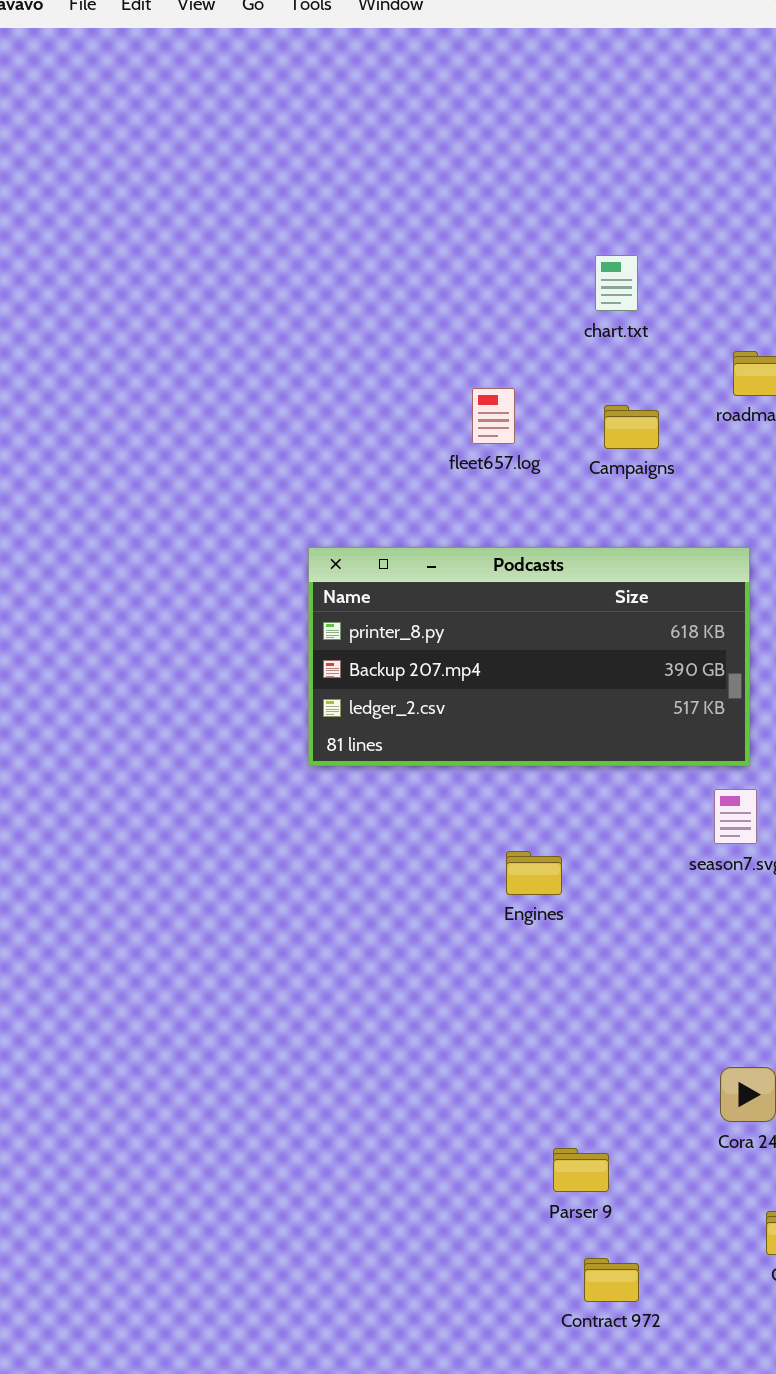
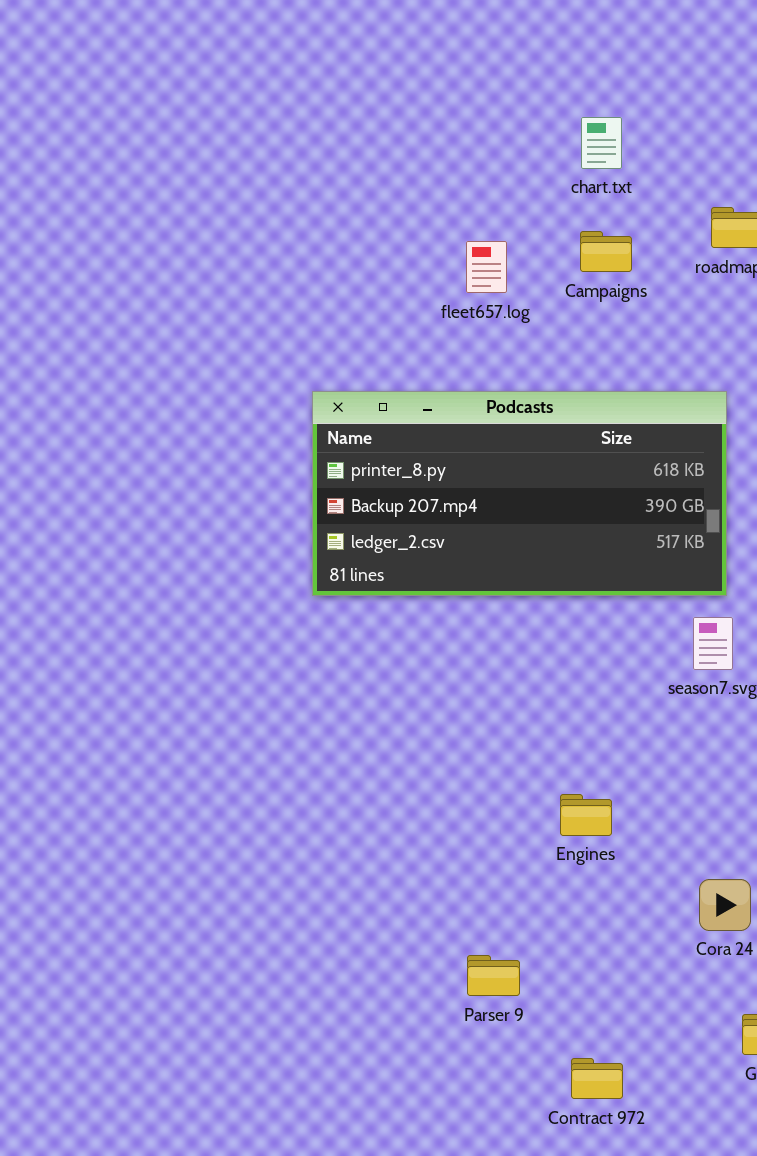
Campaigns: [604,405,659,449] -> [580,231,632,272], moved
Engines: [506,851,562,895] -> [560,794,612,836], moved
Parser 9: [553,1148,609,1192] -> [467,955,520,996], moved

